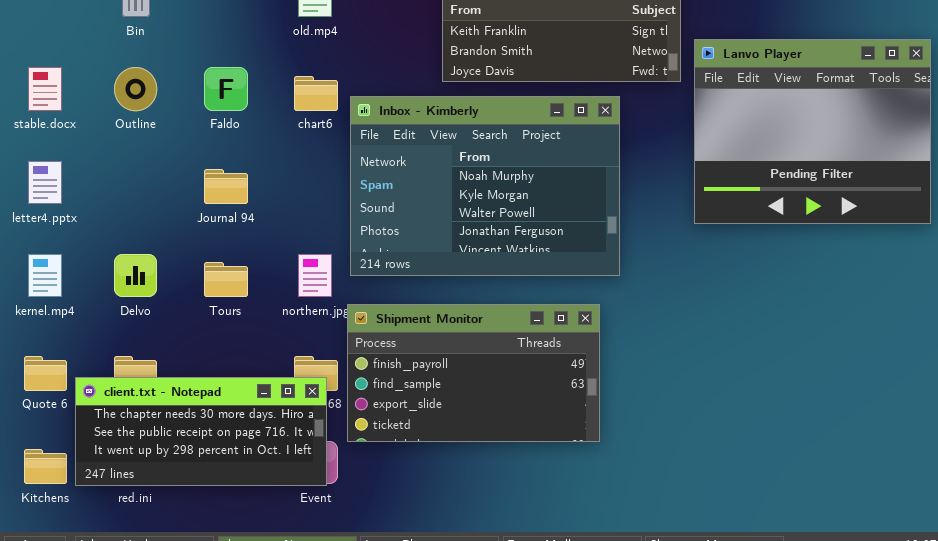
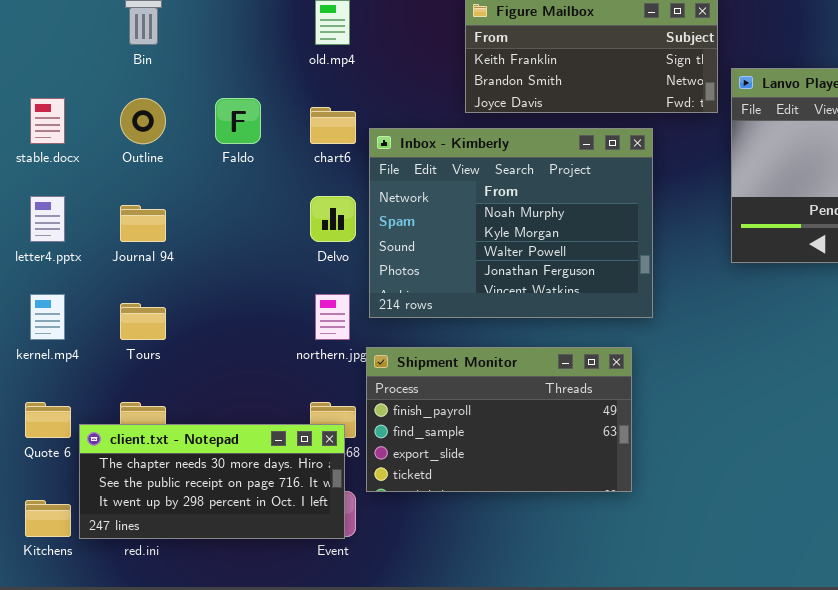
Journal 94: [204,169,248,204] -> [120,205,166,242], moved
Delvo: [114,254,157,297] -> [310,196,356,242], moved
Tours: [204,262,248,297] -> [120,303,166,340], moved

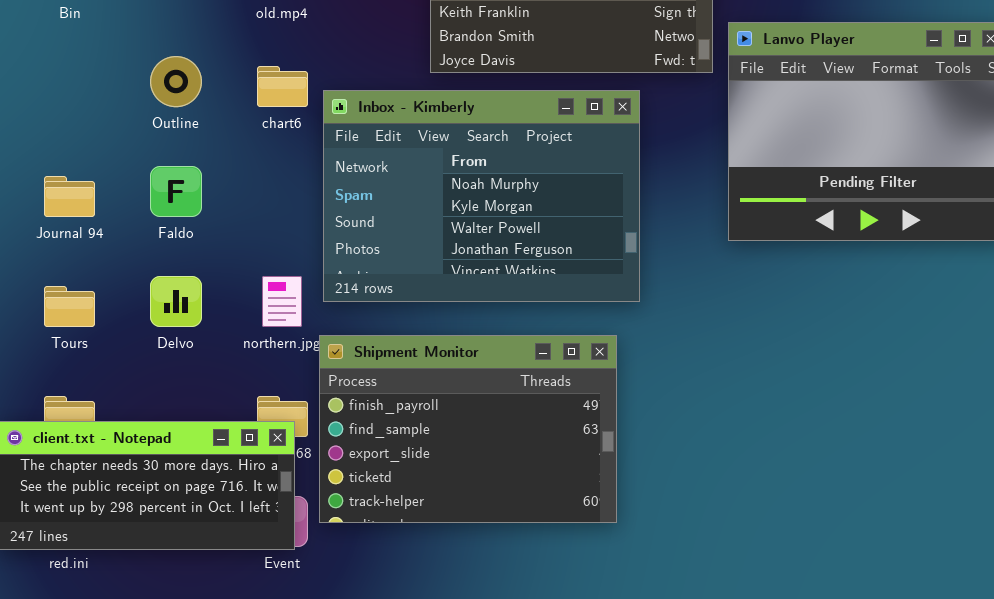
Outline: [120,98,166,144] -> [150,56,202,107], moved
Faldo: [215,98,261,144] -> [150,166,202,217], moved
Delvo: [310,196,356,242] -> [150,276,202,327], moved
Shipment Monitor: [366,347,632,492] -> [319,335,617,523], resized

